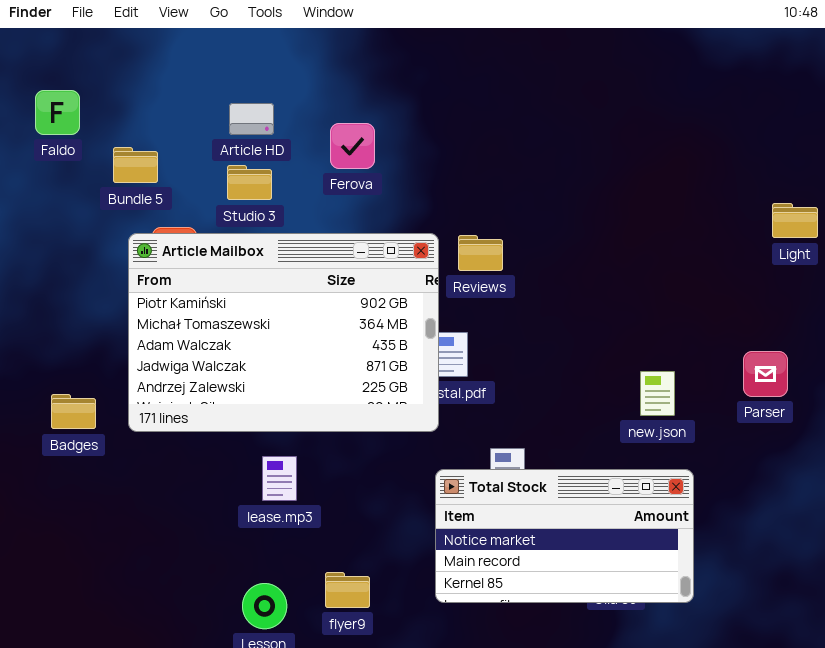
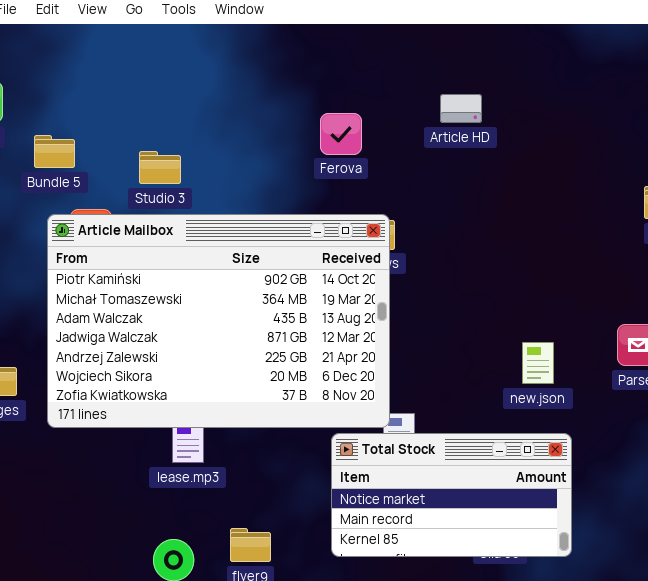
Article HD: [229,103,274,135] -> [440,94,482,123], moved
Ferova: [330,123,375,169] -> [320,113,362,155], moved
Article Mailbox: [128,233,439,432] -> [47,214,390,428], resized

